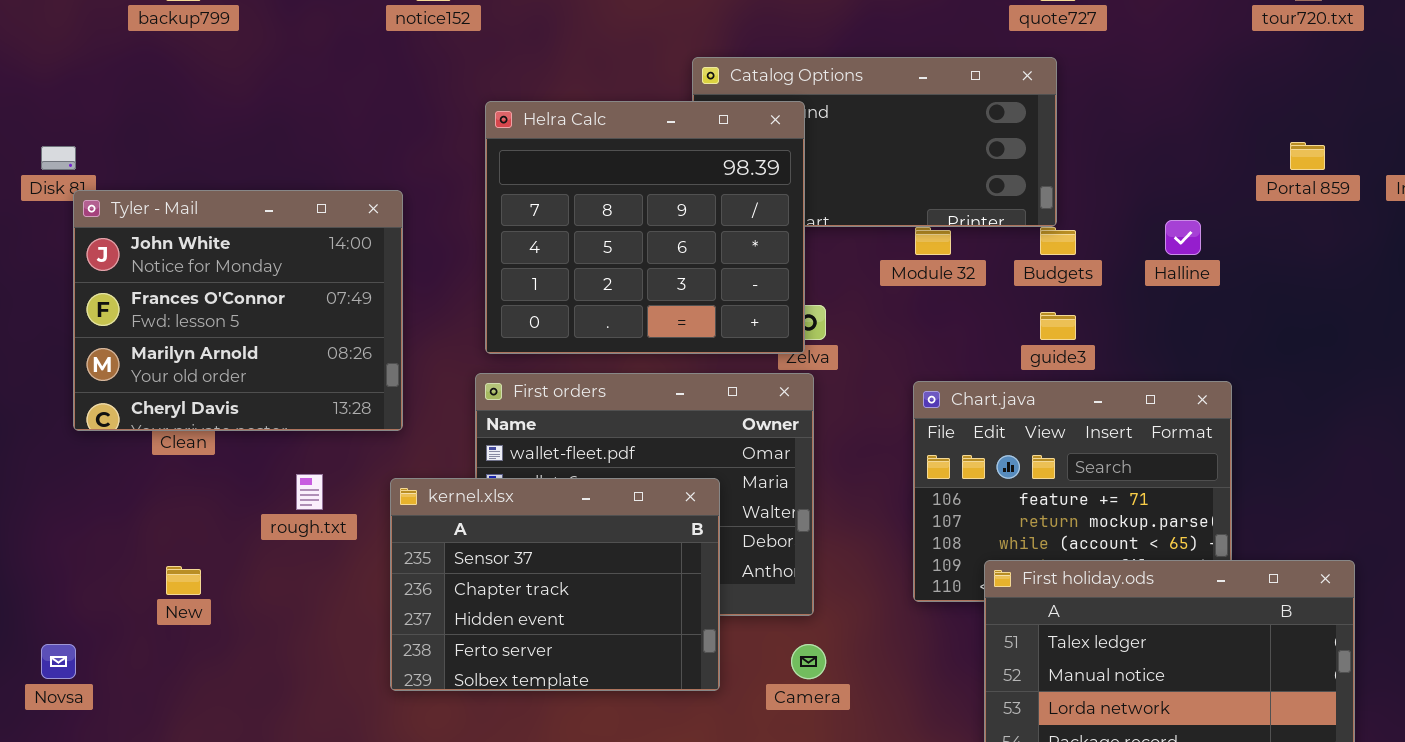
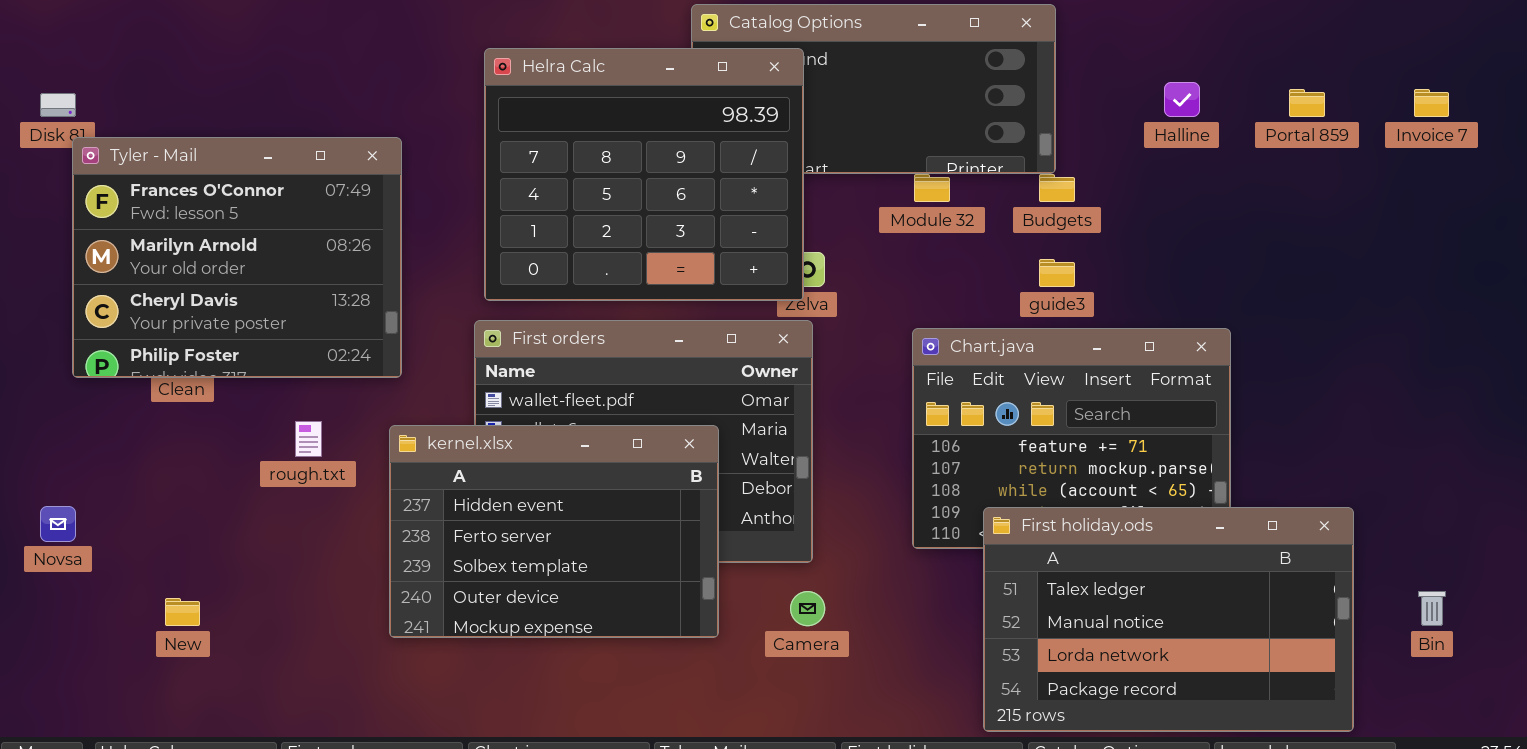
Tyler - Mail: [73,190,403,431] -> [72,137,402,378], scrolled down 1 row
Halline: [1165,220,1201,255] -> [1164,82,1200,117], moved
kernel.xlsx: [390,478,720,691] -> [389,425,719,638], scrolled down 2 rows
New: [166,566,201,595] -> [165,598,200,626], moved
Novsa: [41,644,76,679] -> [40,506,76,542], moved

